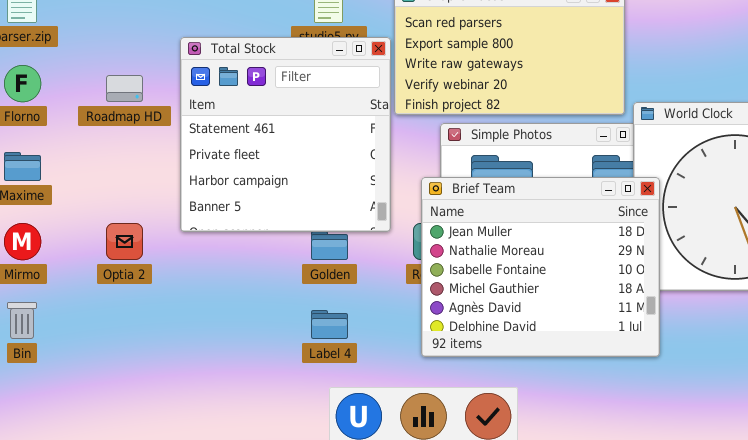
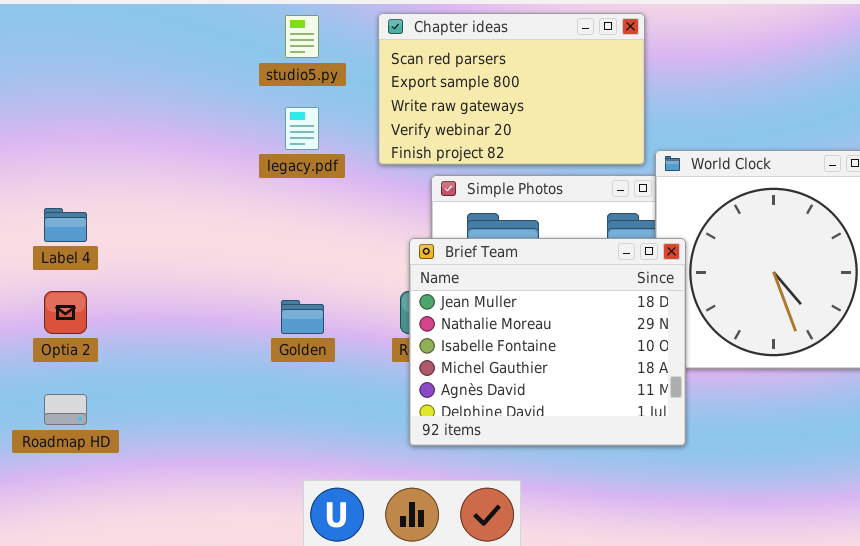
Total Stock: [180,37,391,232] -> none, closed
Roadmap HD: [106,75,143,102] -> [44,394,87,425], moved
Label 4: [311,310,348,339] -> [44,208,87,242], moved

